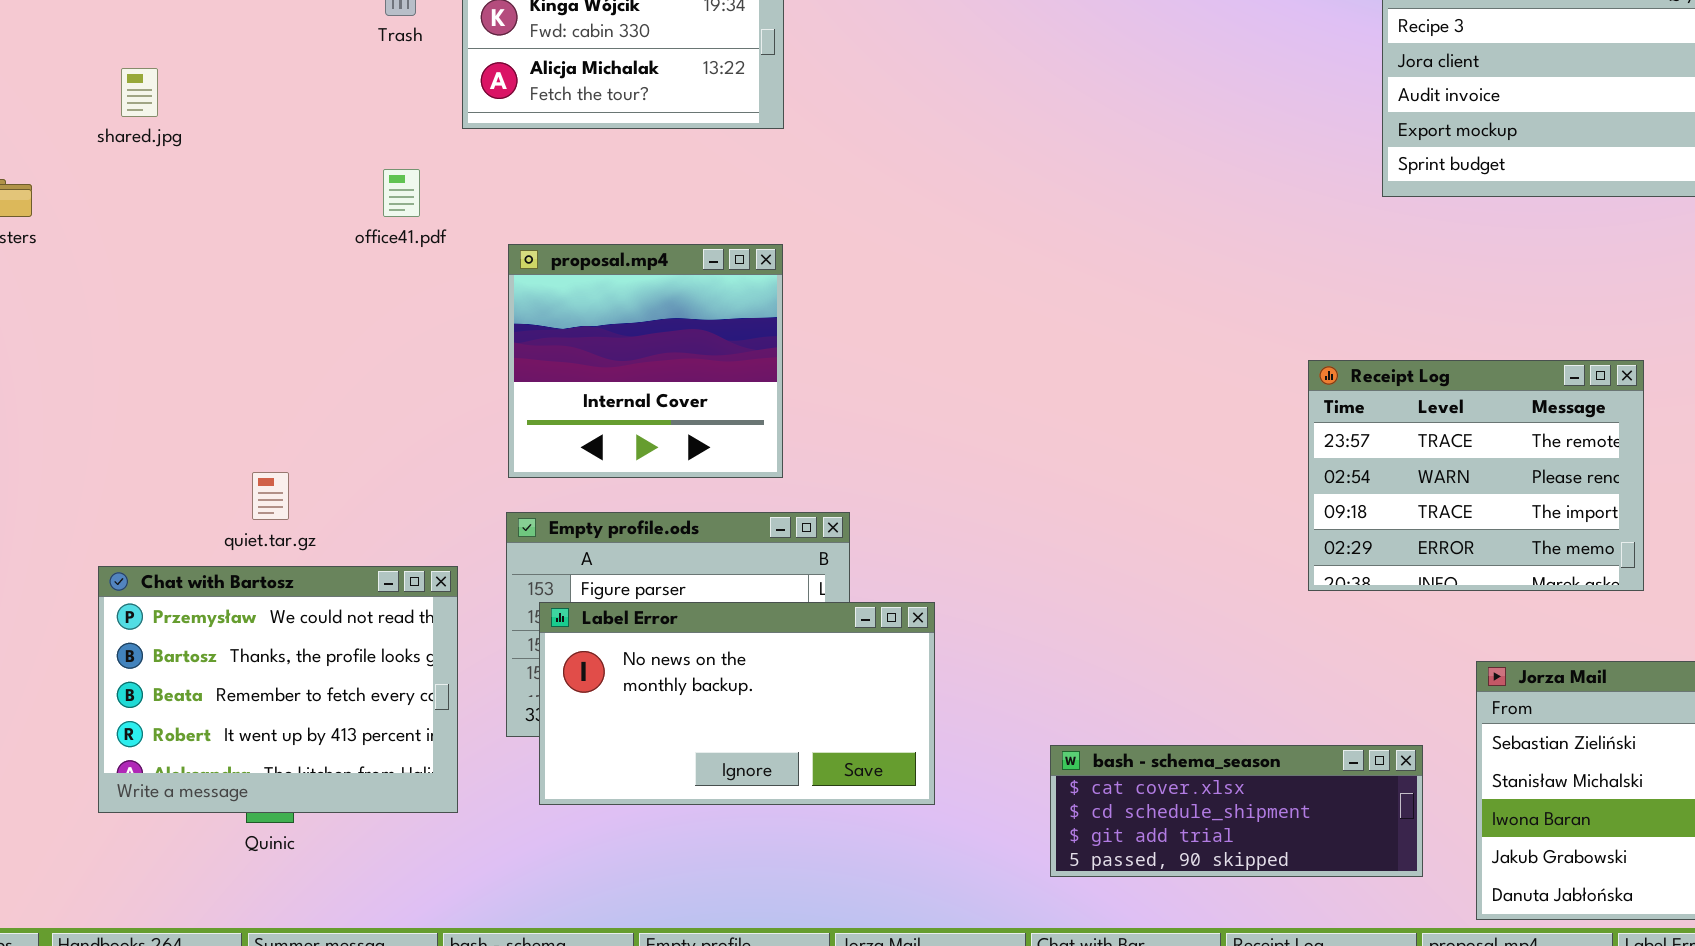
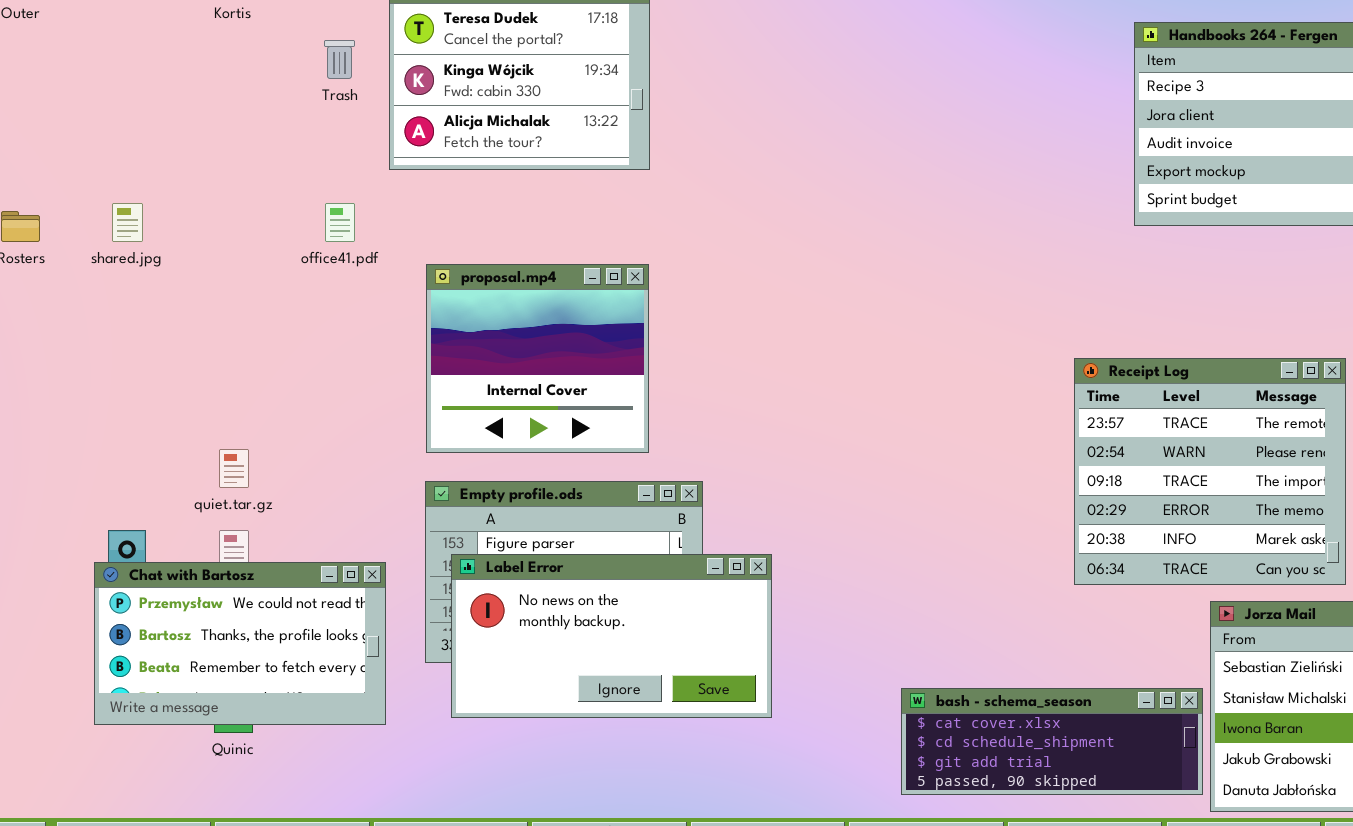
shared.jpg: [121,68,158,117] -> [112,203,143,242], moved
Receipt Log: [1308,360,1644,591] -> [1074,358,1346,585], resized
Chat with Bartosz: [98,566,458,813] -> [94,562,386,725], resized
bash - schema_season: [1050,745,1423,877] -> [901,688,1203,795], moved

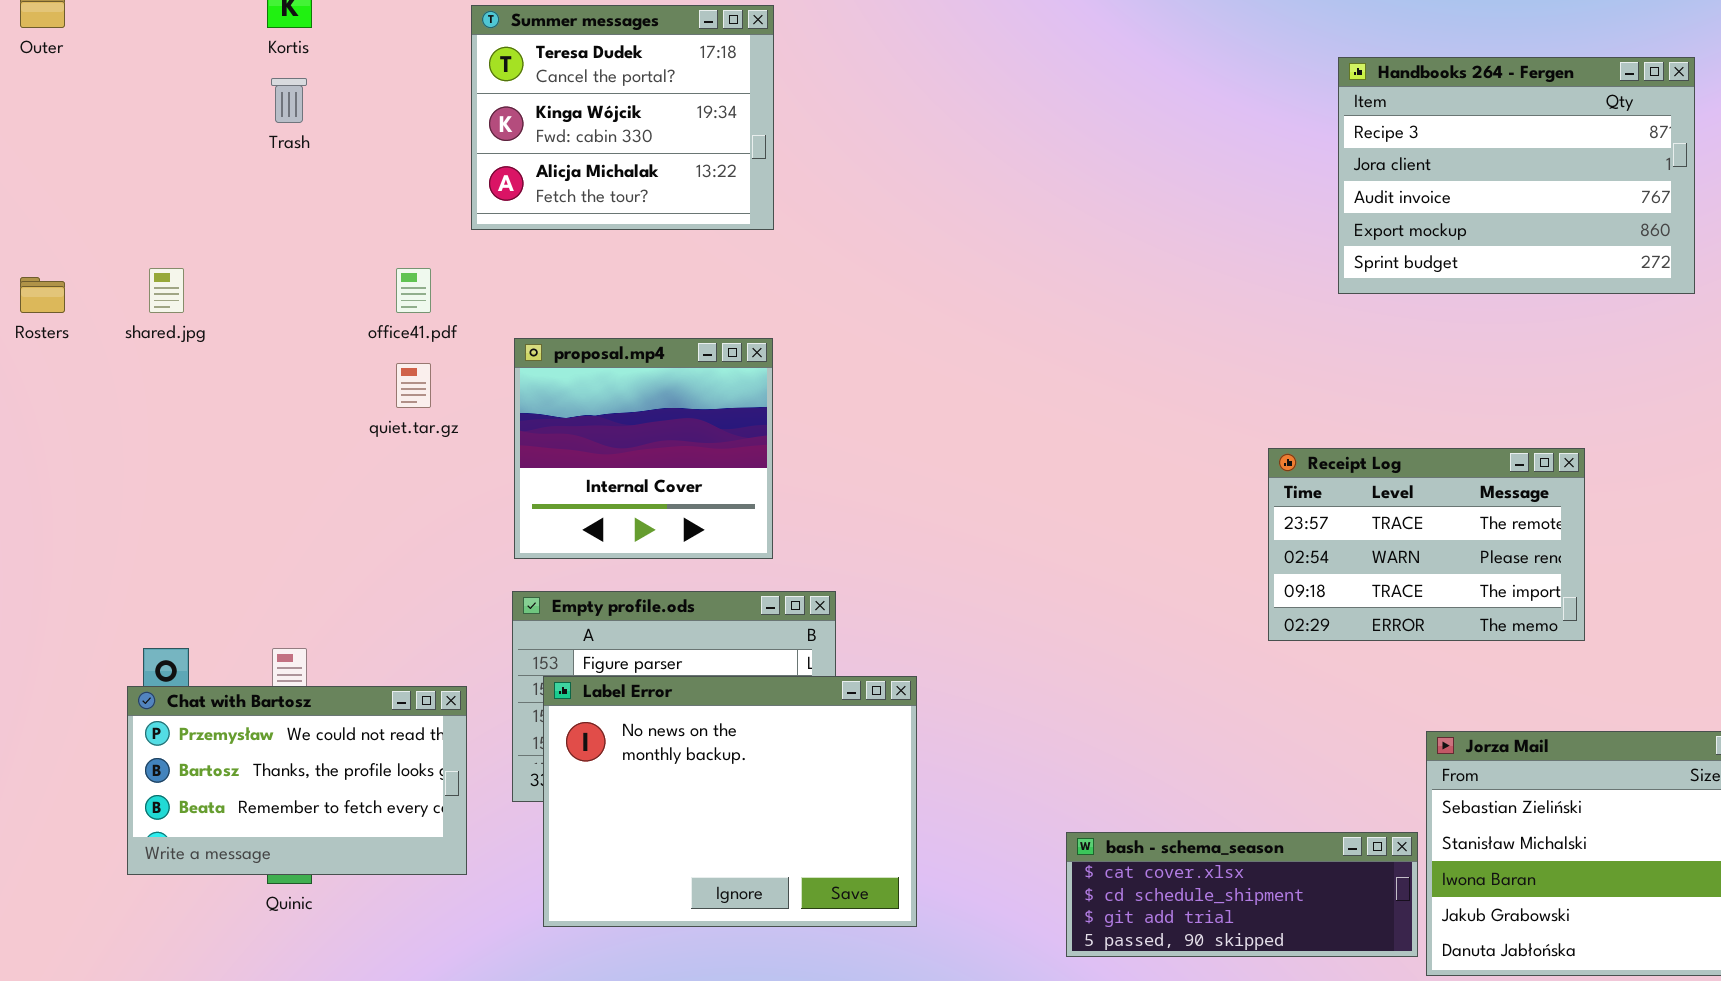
Trash: [324,40,355,79] -> [271,78,307,123], moved
Receipt Log: [1074,358,1346,585] -> [1268,448,1585,641], resized
quiet.tar.gz: [219,449,249,488] -> [396,363,431,408], moved
Label Error: [451,554,772,718] -> [543,676,917,927], resized

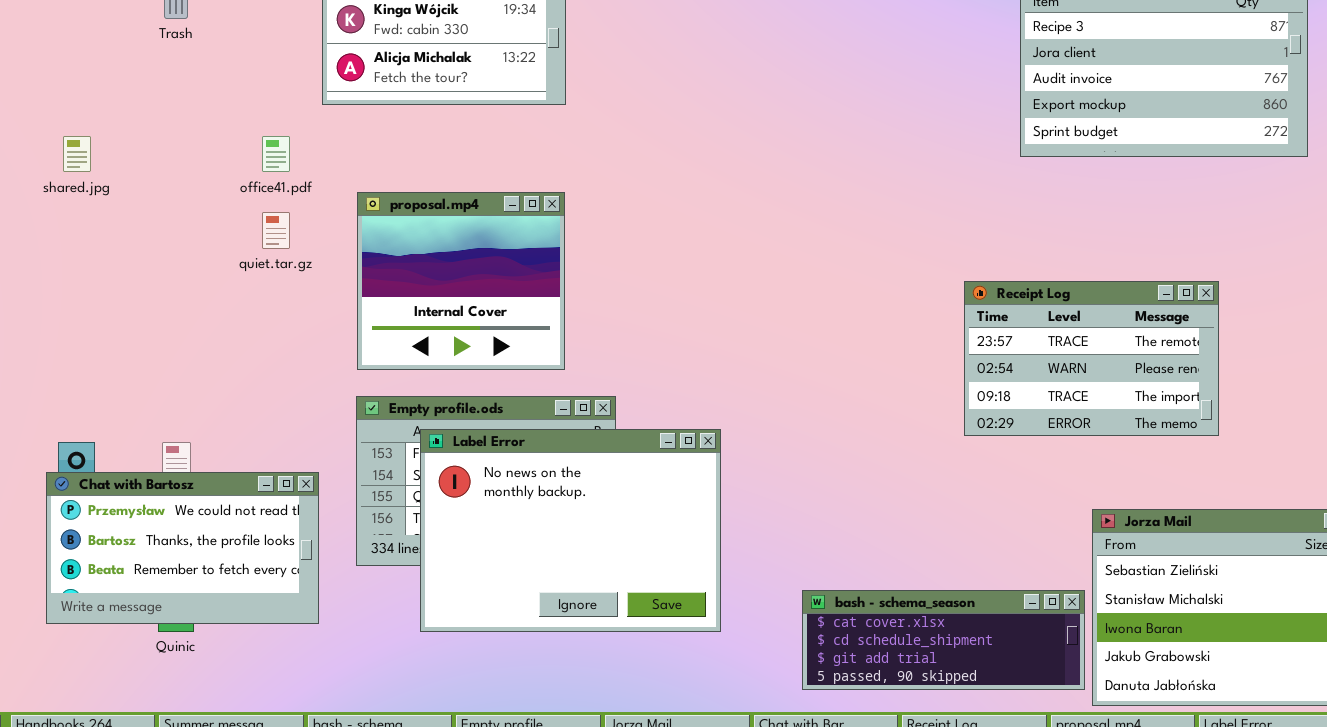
Label Error: [543,676,917,927] -> [420,429,721,632], moved

